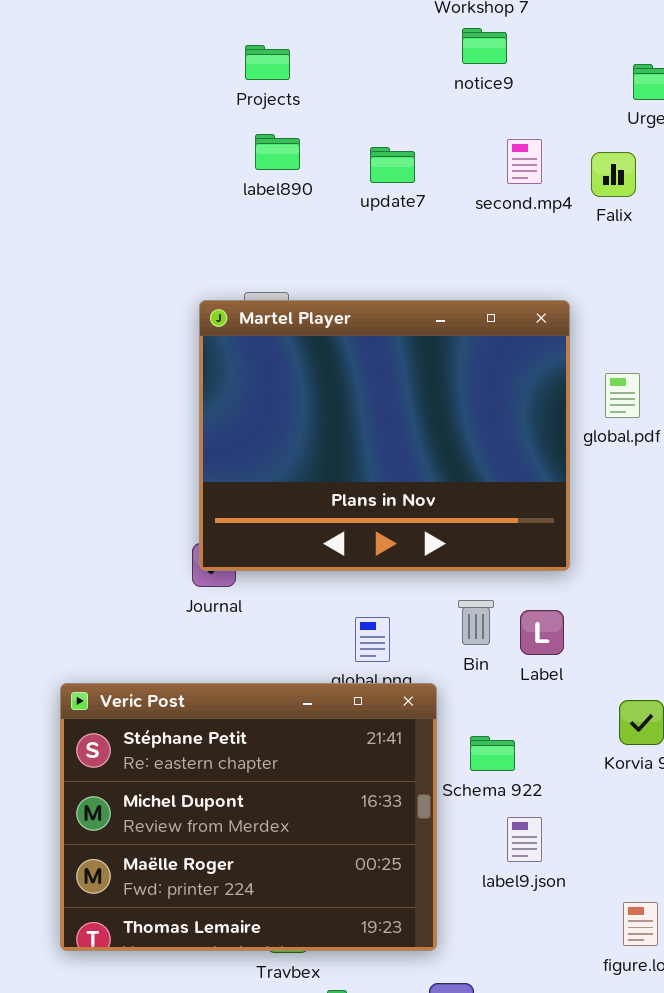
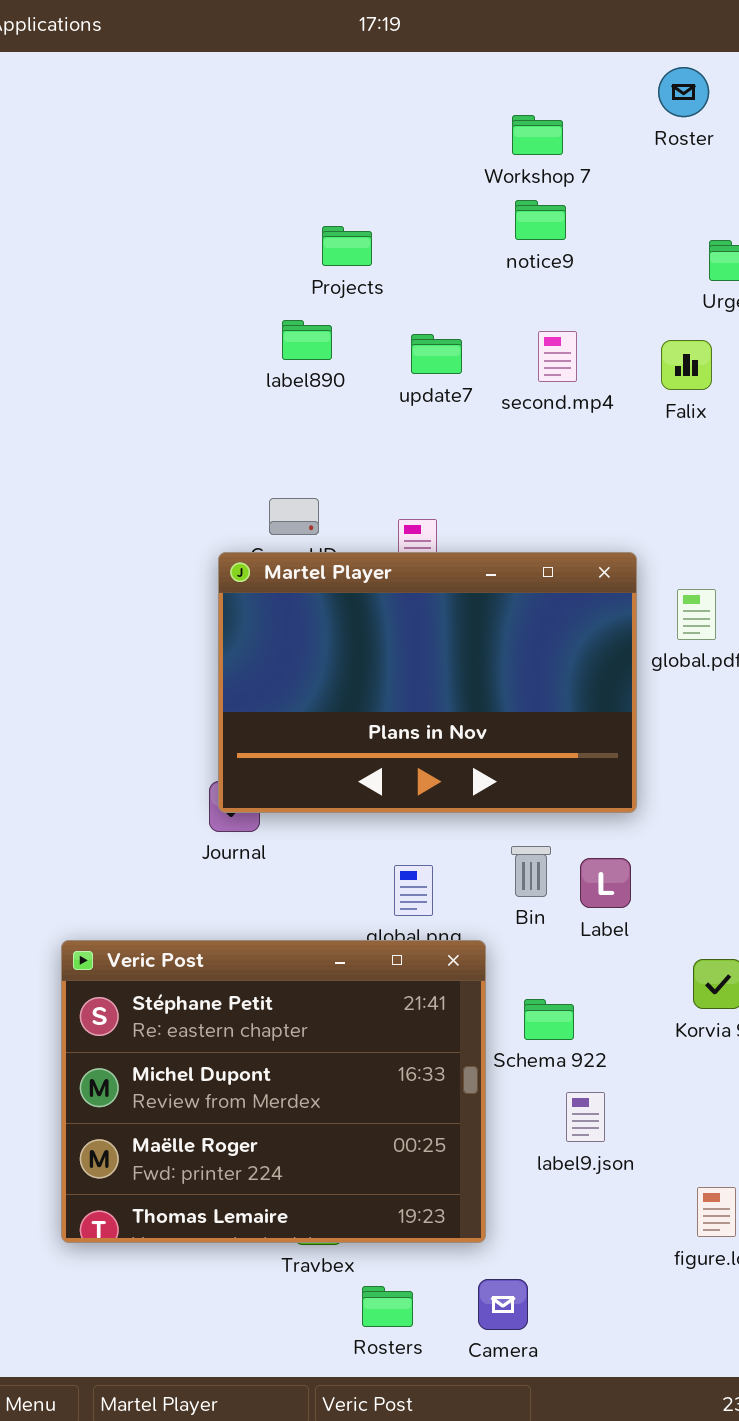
Projects: [245,45,290,80] -> [322,226,372,266], moved
second.mp4: [507,139,542,184] -> [538,331,577,382], moved
Martel Player: [199,300,570,571] -> [218,552,637,813], resized

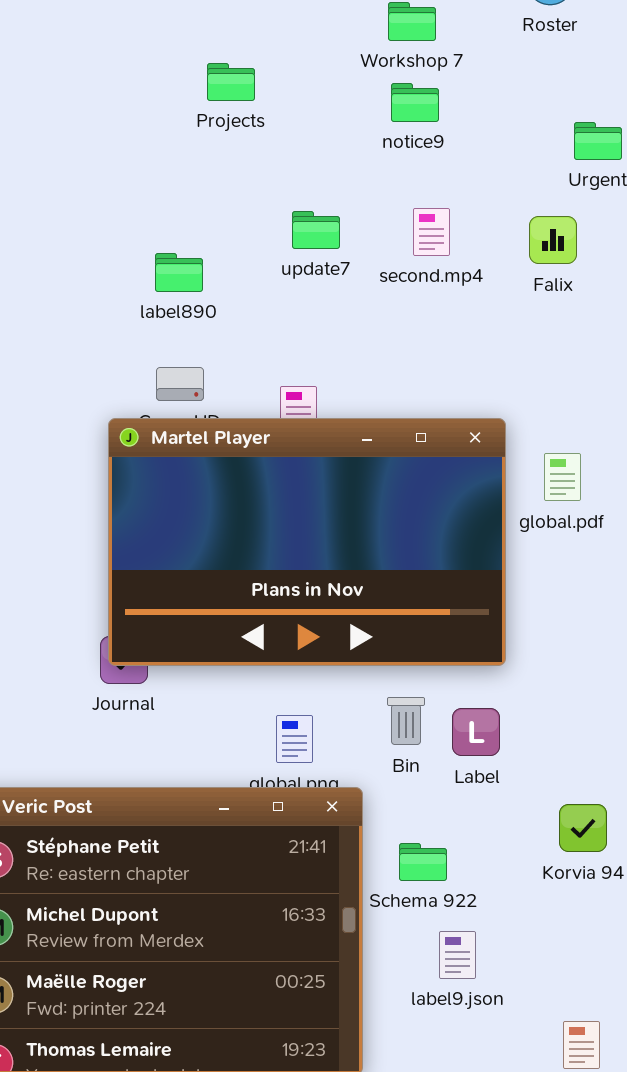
Projects: [322,226,372,266] -> [207,63,255,101], moved
label890: [282,320,332,360] -> [155,253,203,292], moved

